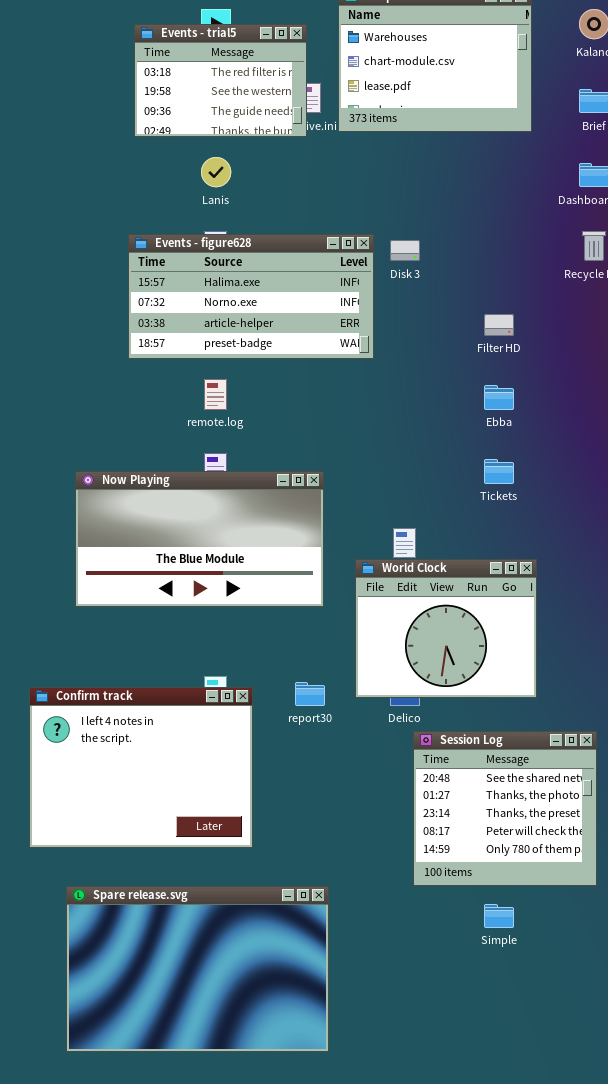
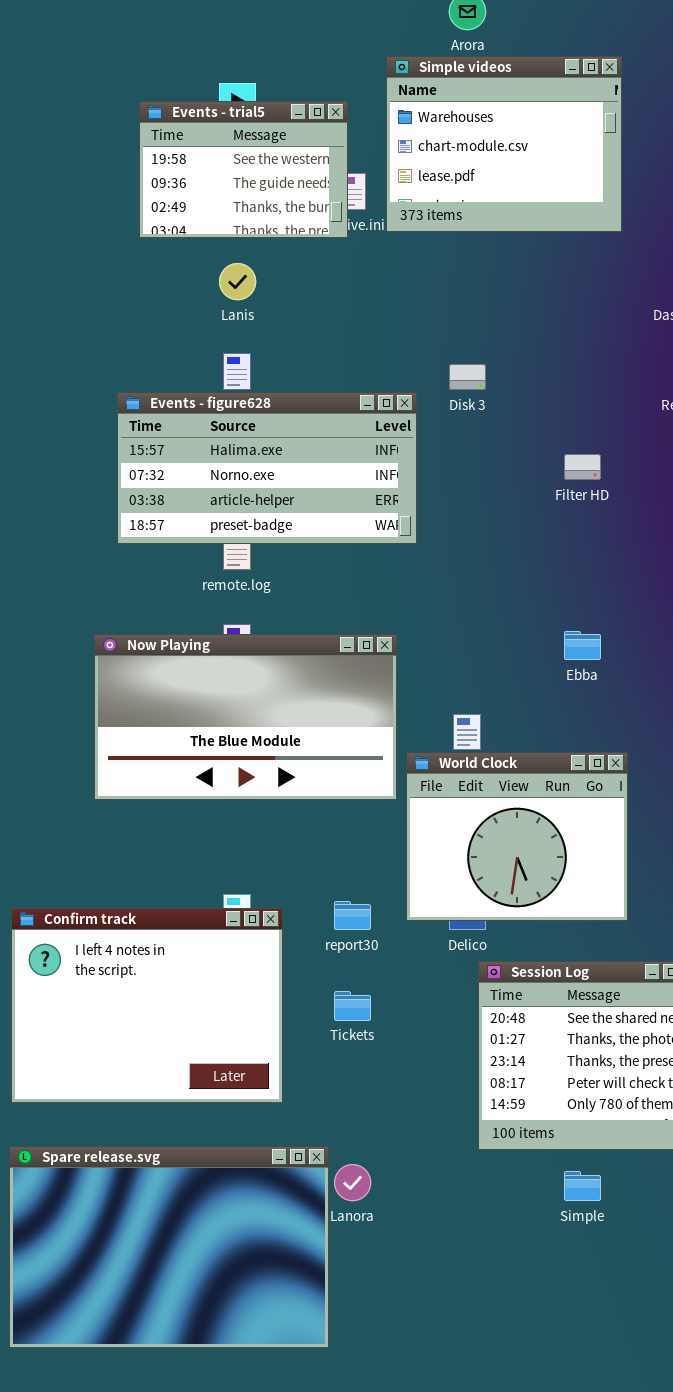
Events - trial5: [134,24,307,137] -> [139,101,348,238], scrolled down 1 row
Events - figure628: [128,234,374,359] -> [117,392,417,544], moved
Ebba: [484,385,514,410] -> [564,631,601,660], moved
Tickets: [484,459,514,484] -> [334,991,371,1021], moved
Now Playing: [75,471,324,607] -> [94,634,397,800], moved
Spare release.svg: [66,886,329,1052] -> [9,1146,329,1348], moved

